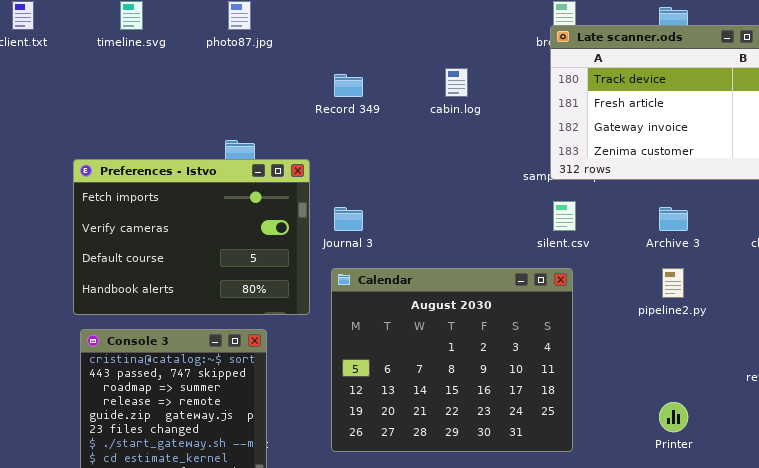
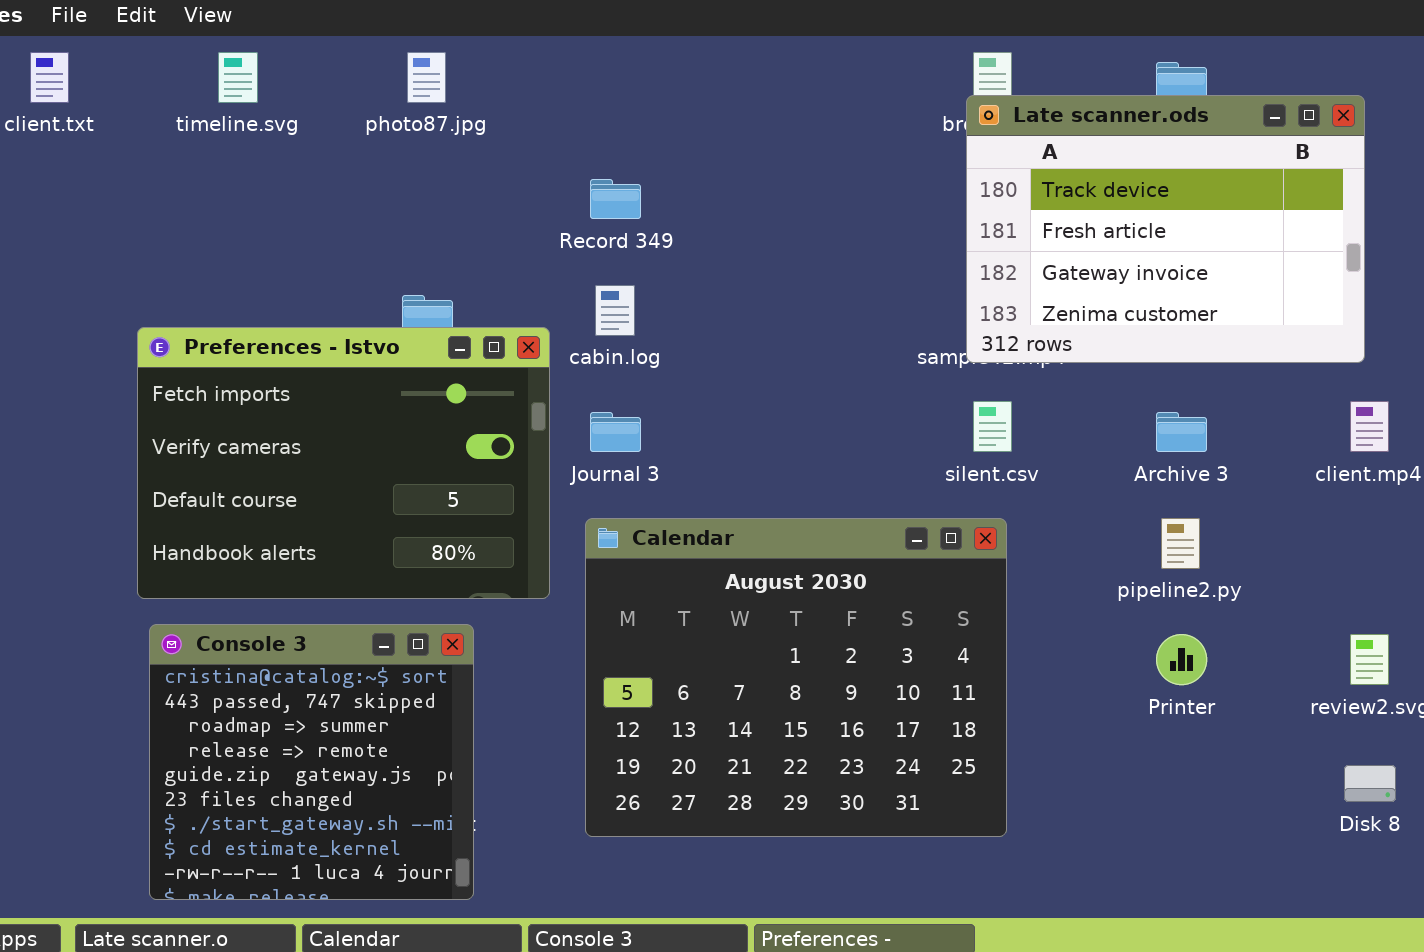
cabin.log: [445,68,468,97] -> [595,285,635,336], moved
Printer: [659,402,688,432] -> [1156,634,1207,685], moved

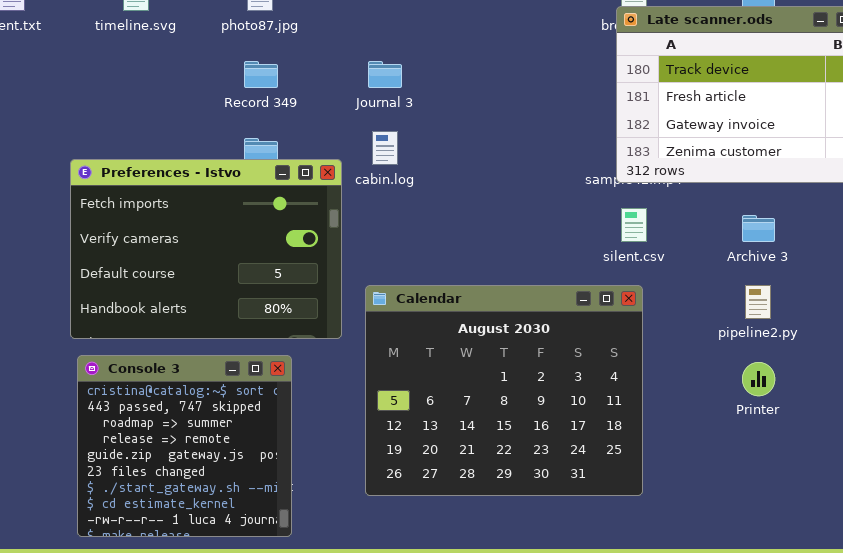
Record 349: [590,179,641,219] -> [244,61,278,88], moved
Journal 3: [590,412,641,452] -> [368,61,402,88], moved

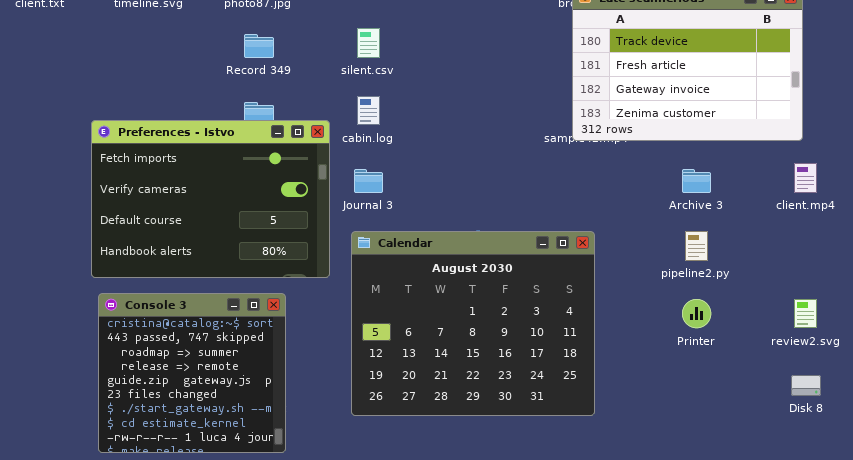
Journal 3: [368,61,402,88] -> [354,169,383,193], moved
silent.csv: [621,208,647,242] -> [357,28,380,58], moved

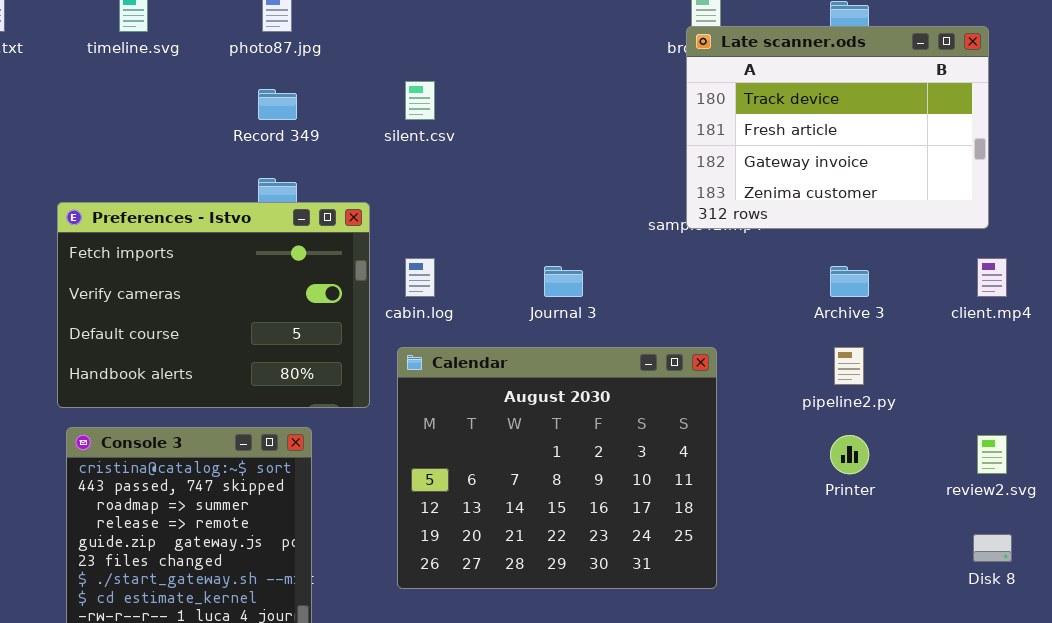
cabin.log: [357,96,380,125] -> [405,258,435,297], moved
Journal 3: [354,169,383,193] -> [544,266,583,297], moved

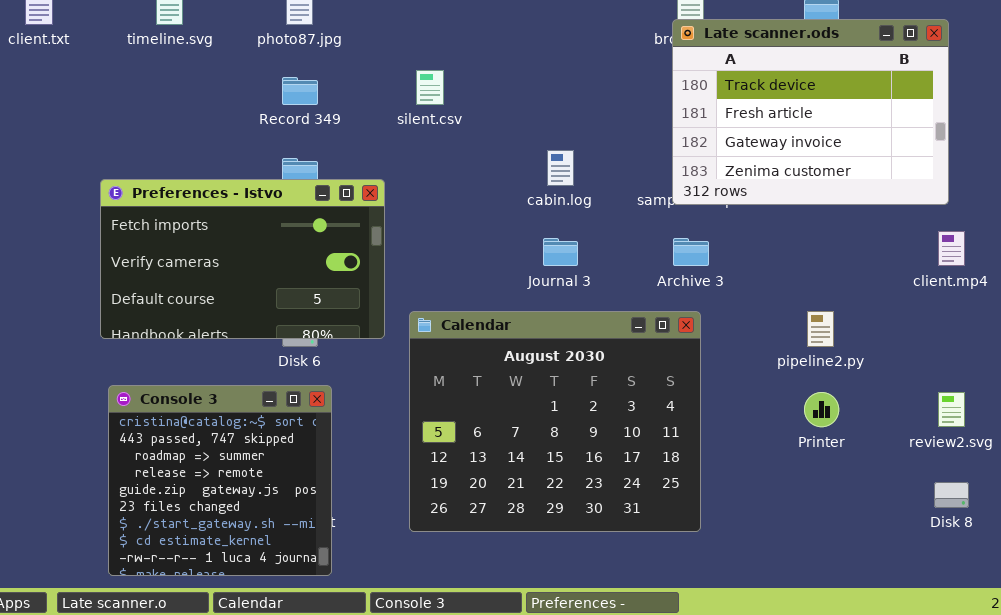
Preferences - Istvo: [57,202,370,408] -> [100,179,385,339], resized
cabin.log: [405,258,435,297] -> [547,150,574,186], moved
Archive 3: [830,266,869,297] -> [673,238,709,266], moved

